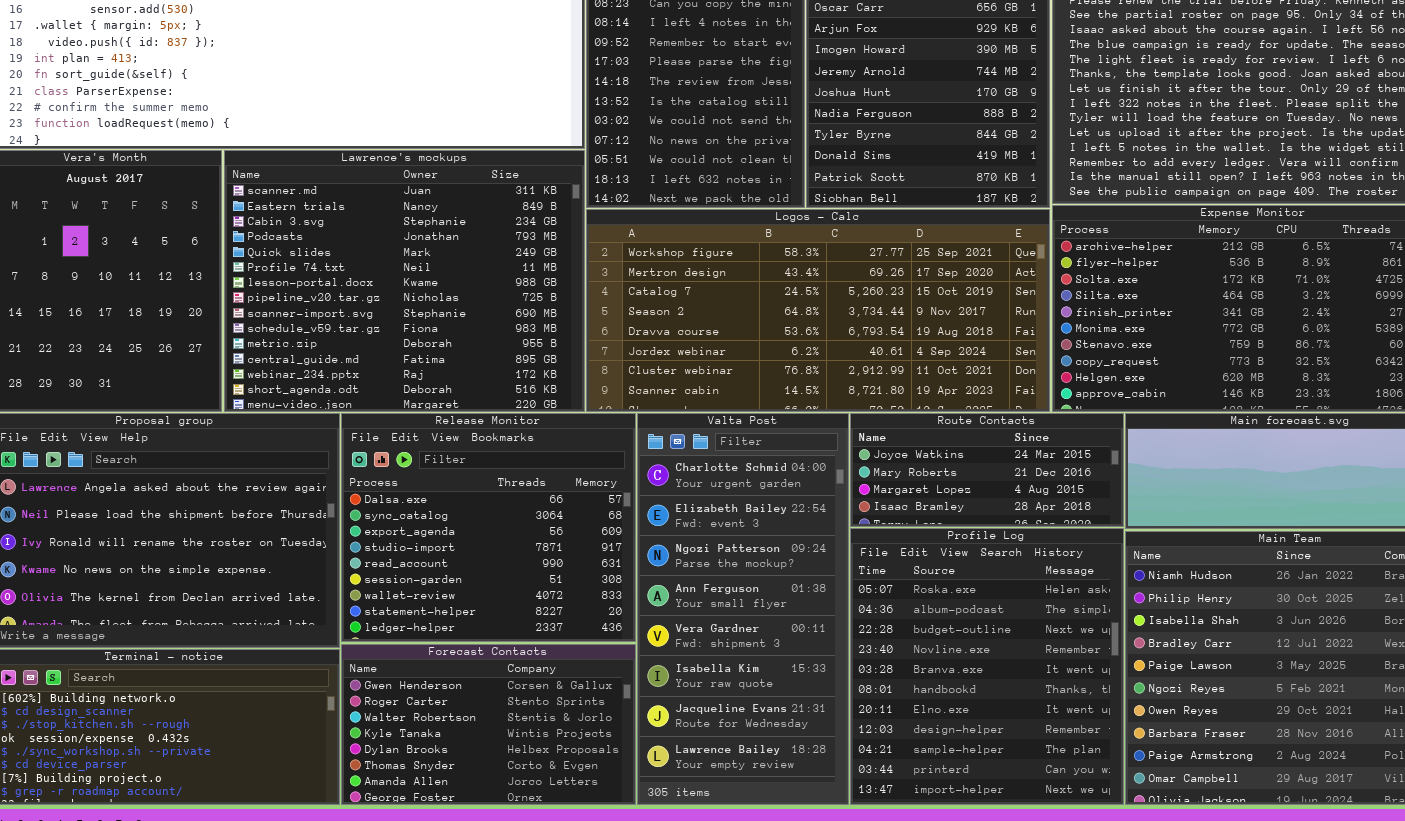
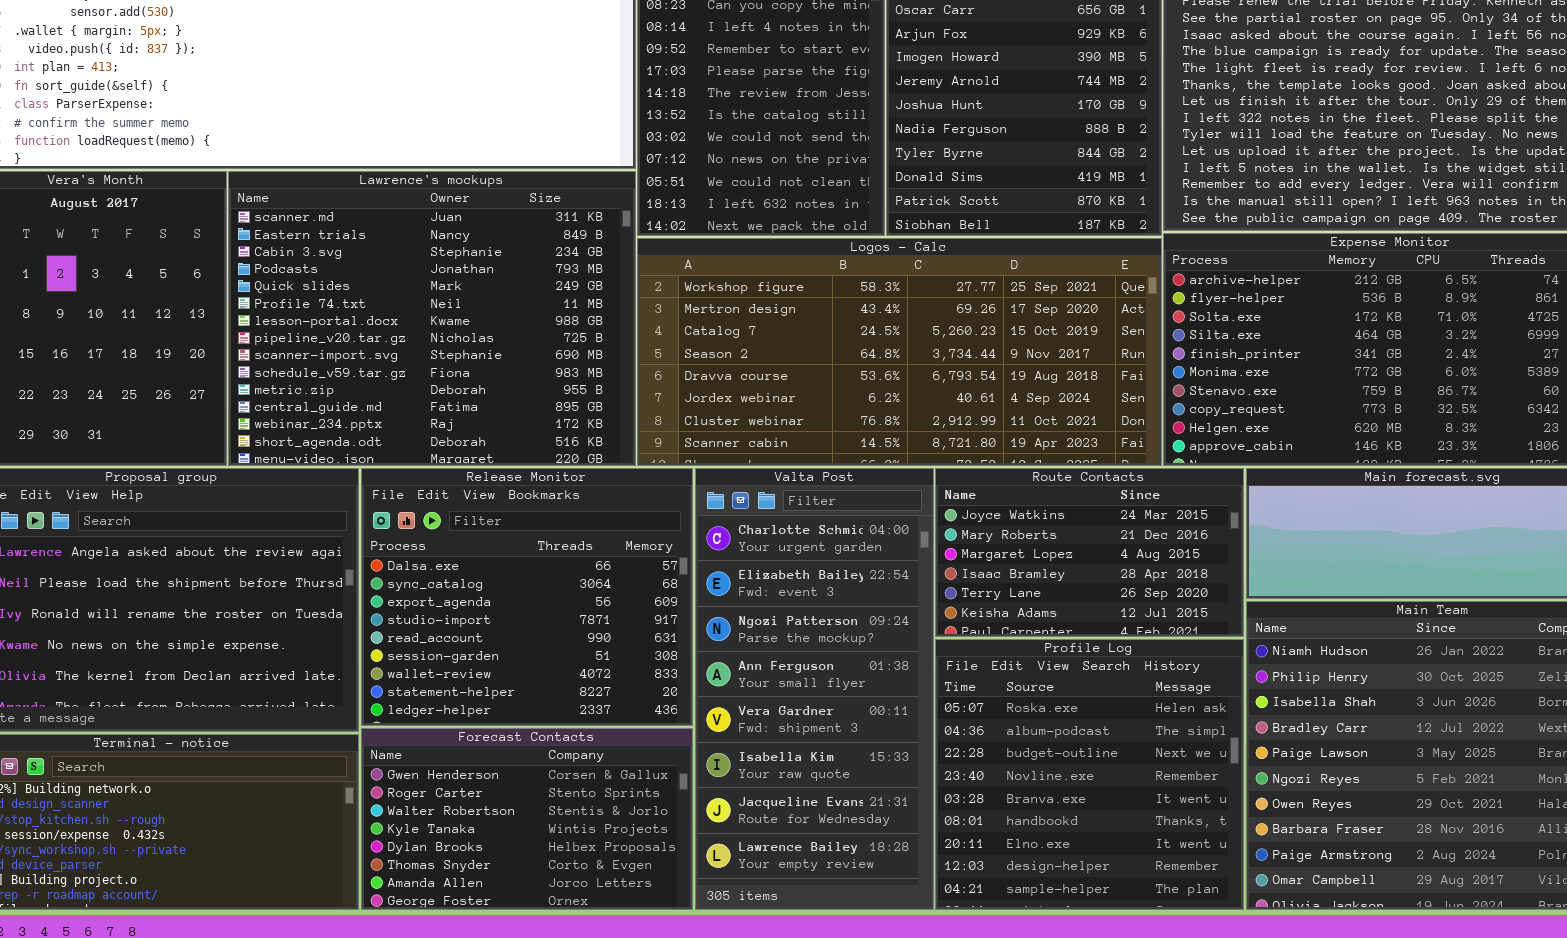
Route Contacts: [850,413,1124,527] -> [935,468,1244,637], resized
Profile Log: [850,528,1124,805] -> [935,639,1244,910], resized

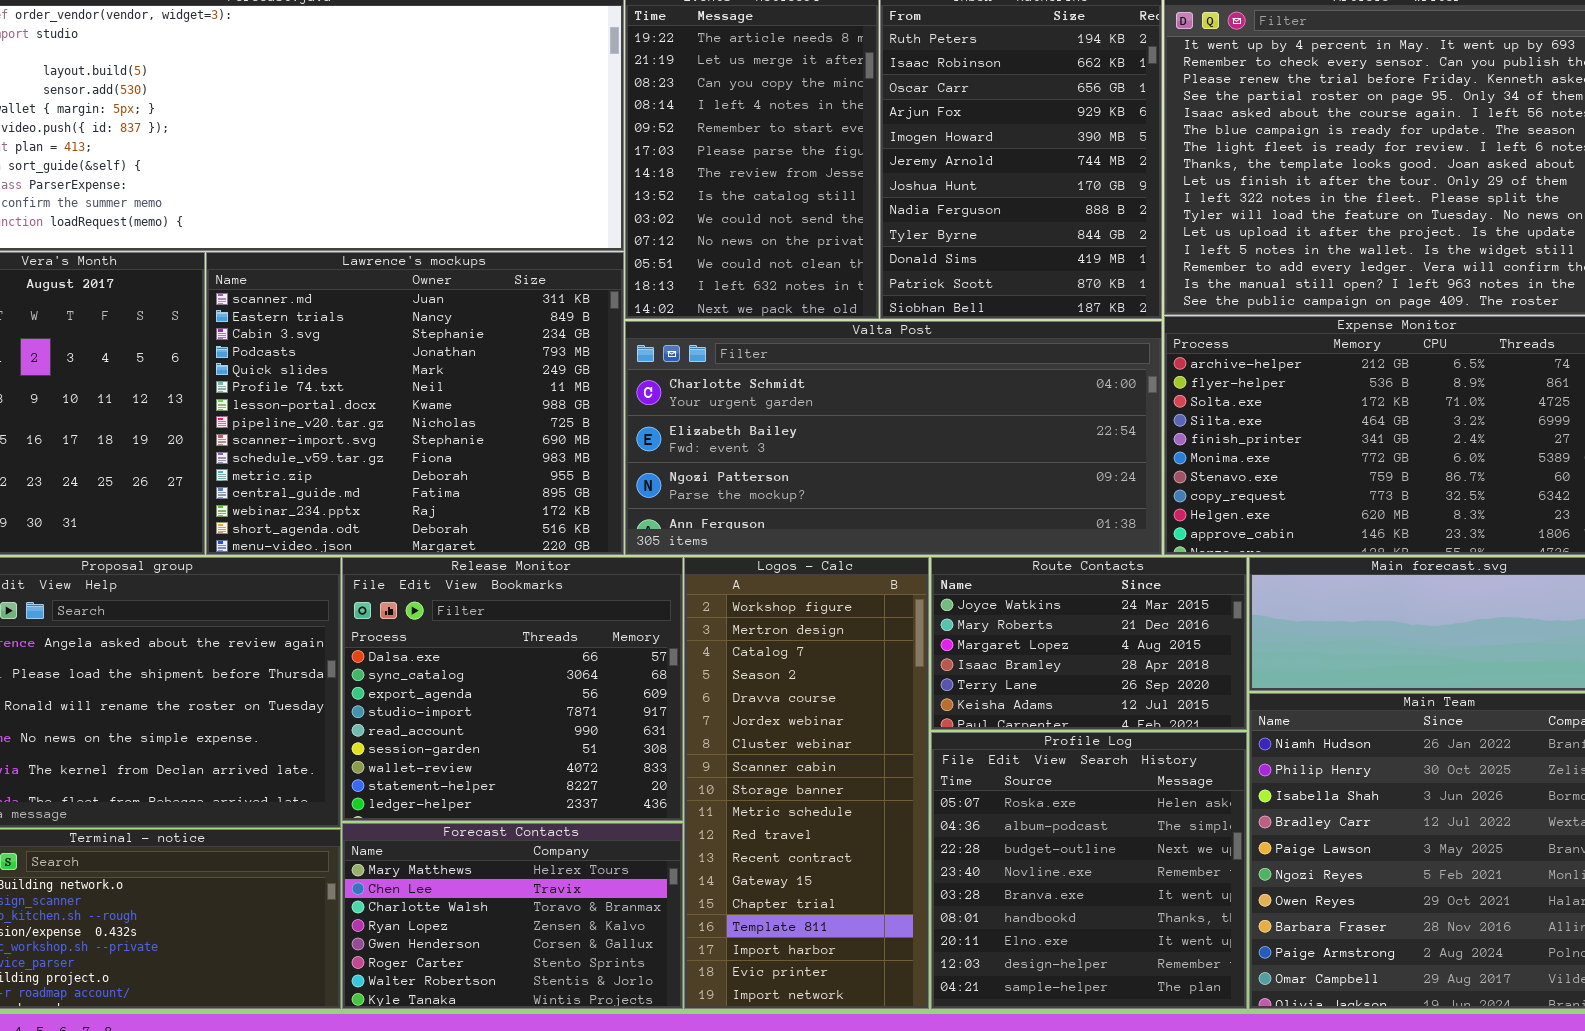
Logos - Calc: [637,238,1162,466] -> [684,557,929,1009], moved, resized
Valta Post: [695,468,934,910] -> [625,321,1162,555], moved, resized
Forecast Contacts: [361,728,693,910] -> [342,823,683,1009], scrolled up 4 rows

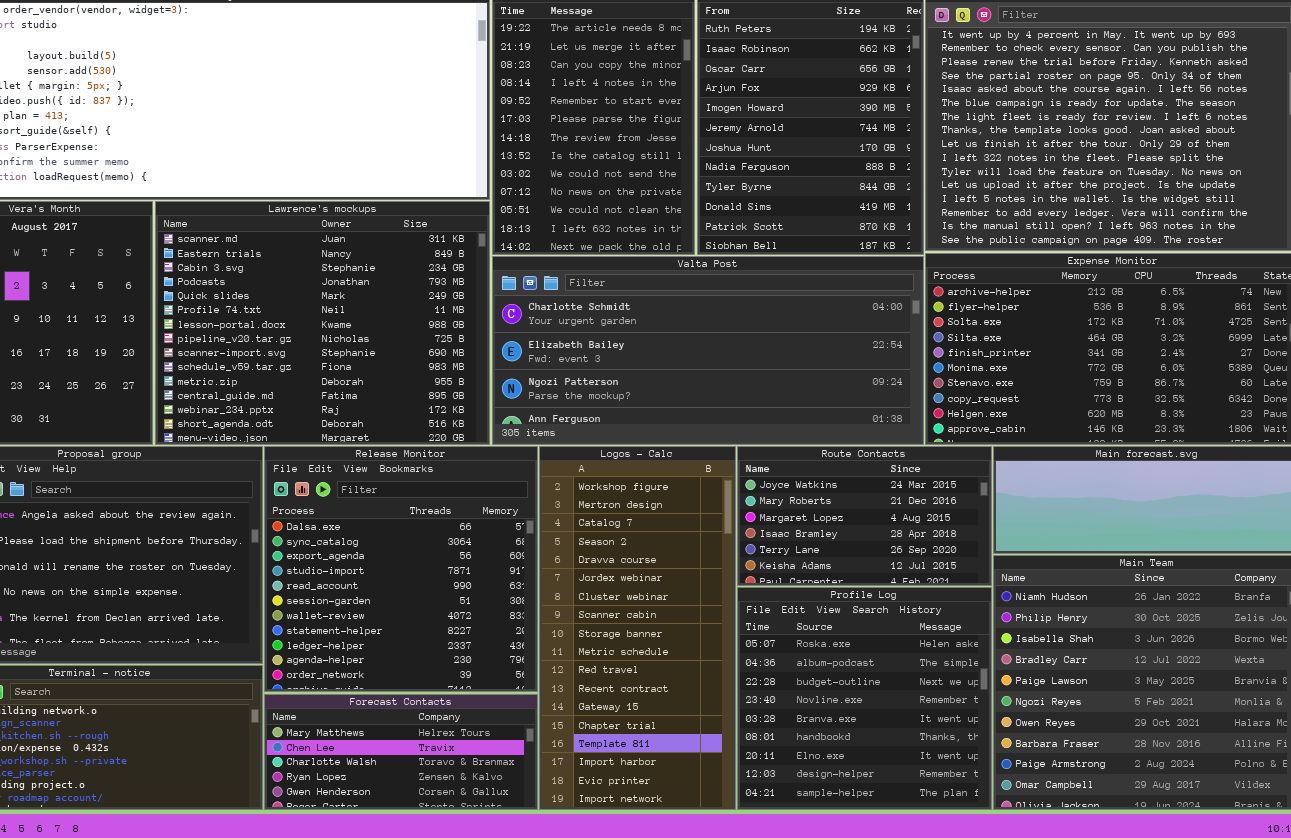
Release Monitor: [342,557,683,821] -> [264,446,538,692], resized
Forecast Contacts: [342,823,683,1009] -> [264,694,538,810], resized

